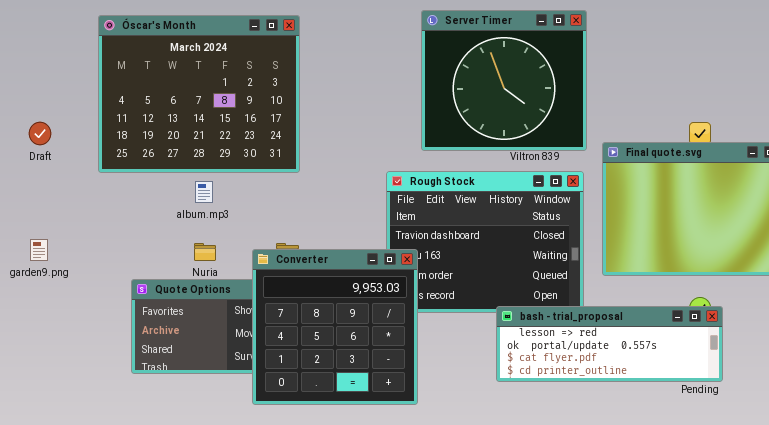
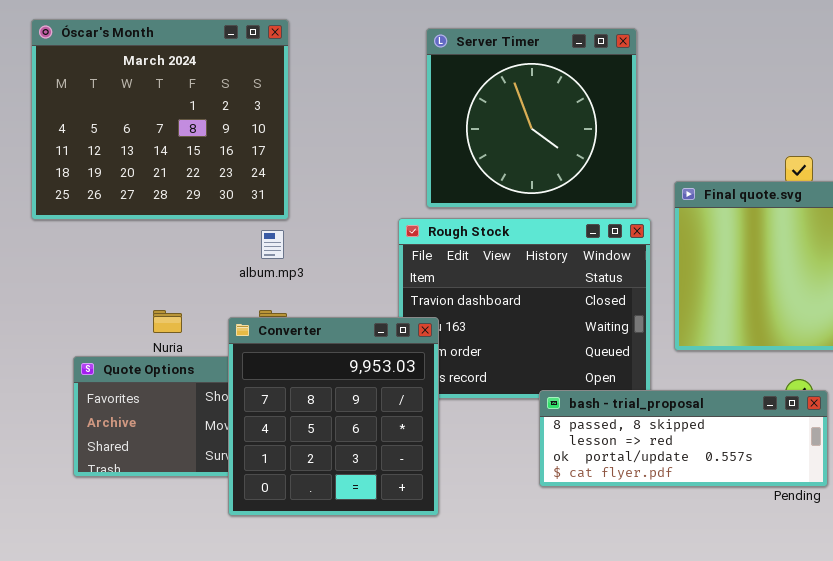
Server Timer: [421,10,587,151] -> [426,28,637,208], moved
album.mp3: [195,181,213,203] -> [261,230,284,259], moved
bash - trial_proposal: [496,306,723,382] -> [539,390,828,487], scrolled up 1 row

